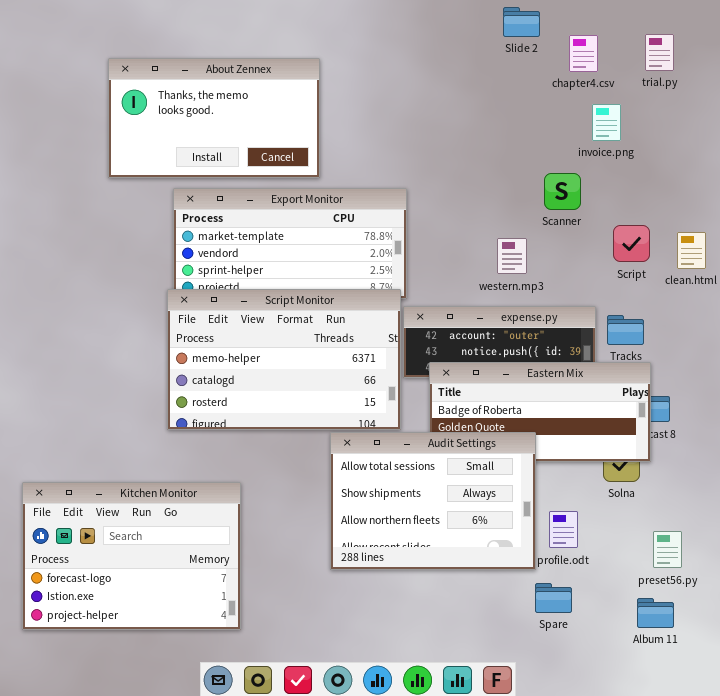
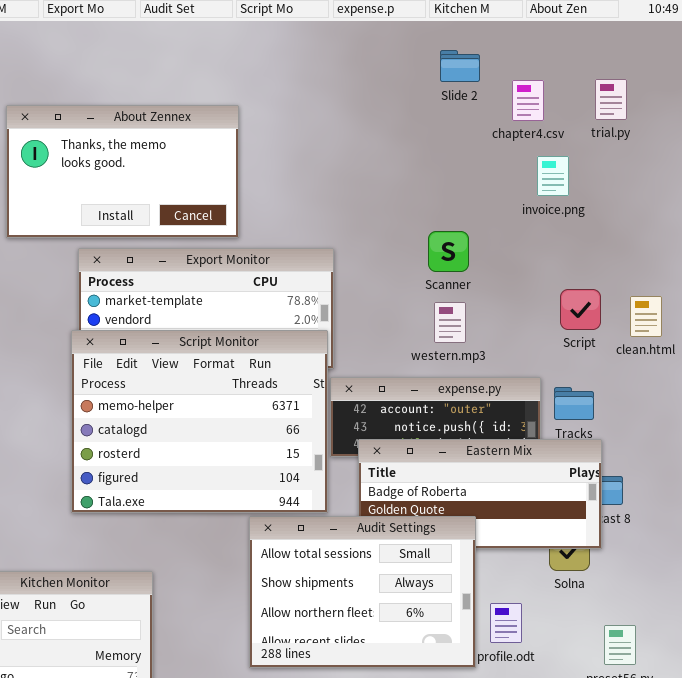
Scanner: [544,173,581,210] -> [428,231,469,272], moved
Script Monitor: [167,289,401,430] -> [71,330,328,513], resized

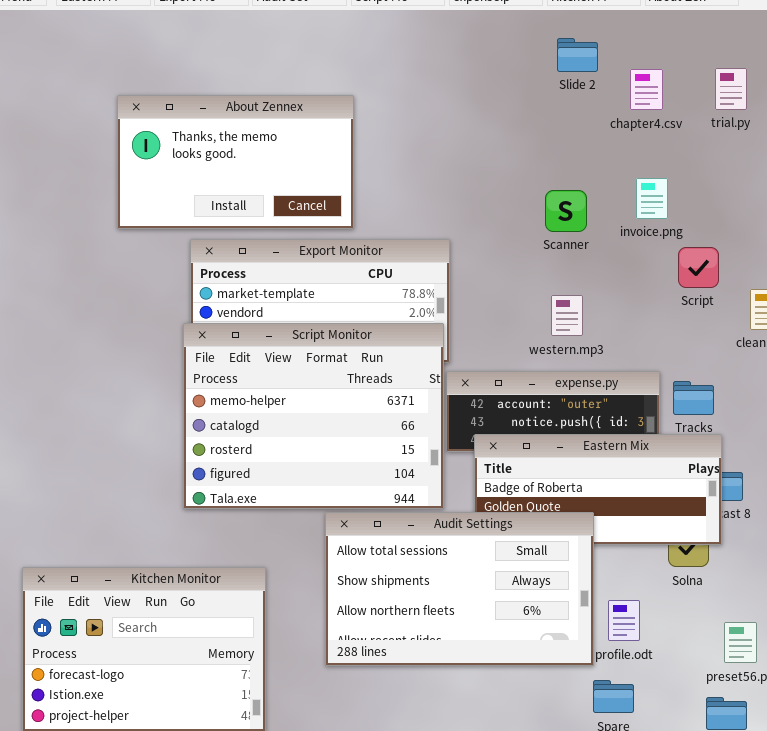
invoice.png: [537,156,569,196] -> [636,178,668,219], moved
Scanner: [428,231,469,272] -> [545,190,587,232], moved
Script: [560,289,601,330] -> [678,247,719,288], moved
Audit Settings: [249,516,476,668] -> [325,512,594,666], resized

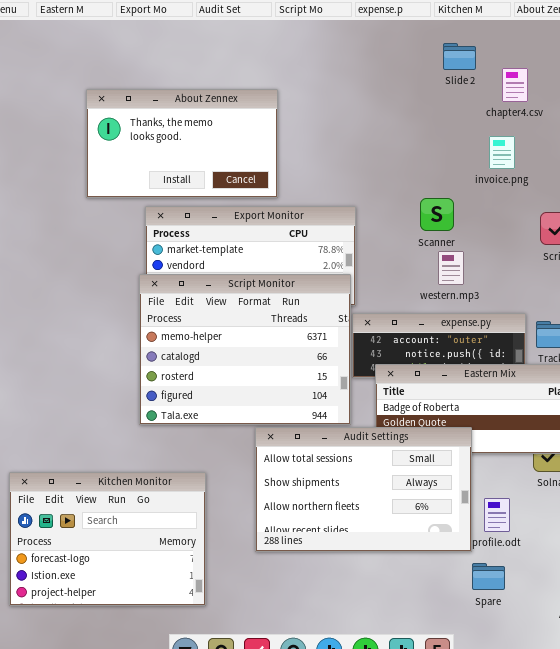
invoice.png: [636,178,668,219] -> [489,136,515,169], moved
Scanner: [545,190,587,232] -> [420,198,454,231], moved

